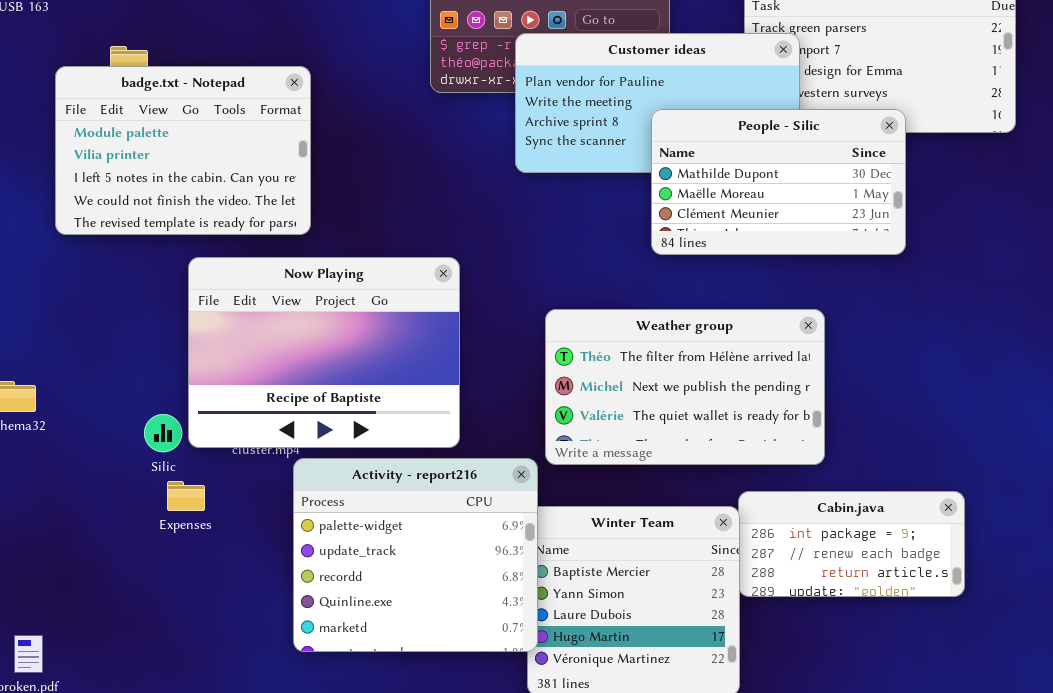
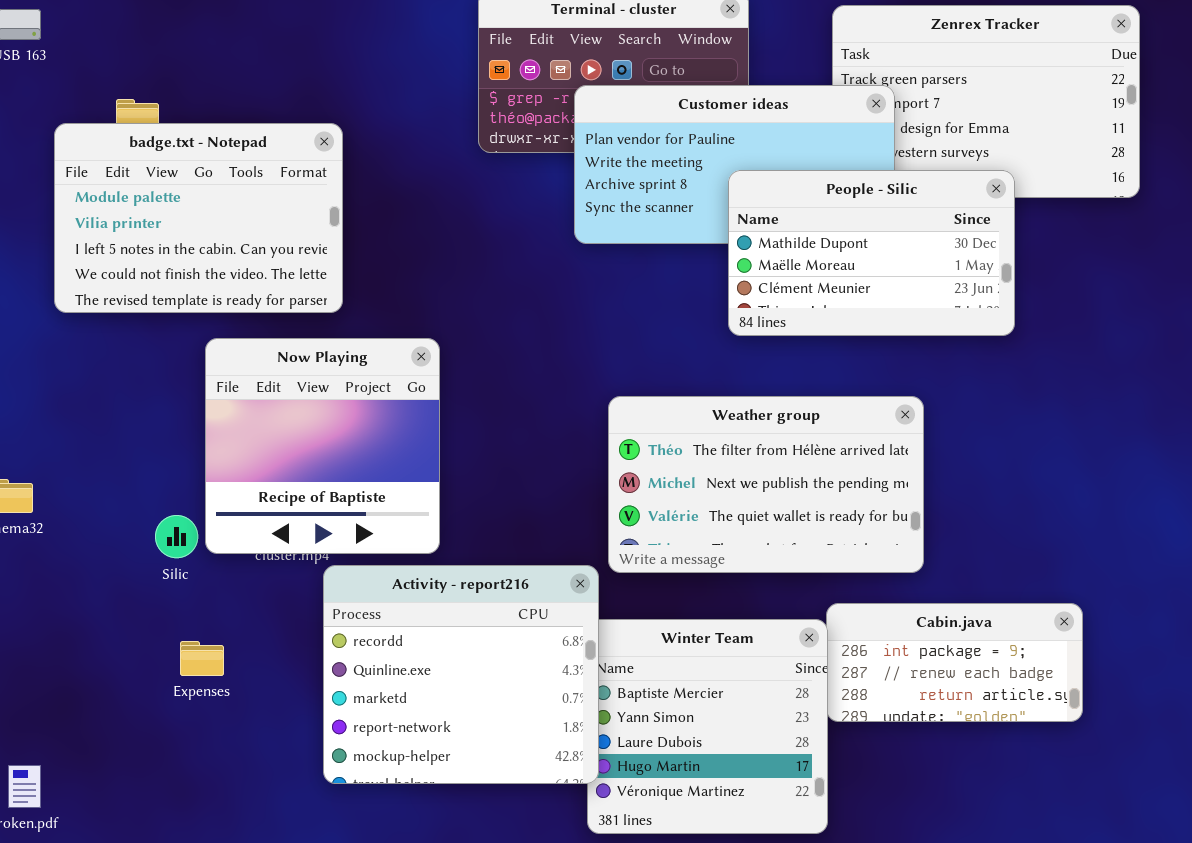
Now Playing: [188,257,460,448] -> [205,338,440,554], resized
Activity - report216: [293,458,538,652] -> [323,565,599,784], scrolled down 2 rows
Expenses: [167,481,205,511] -> [180,641,224,676], moved

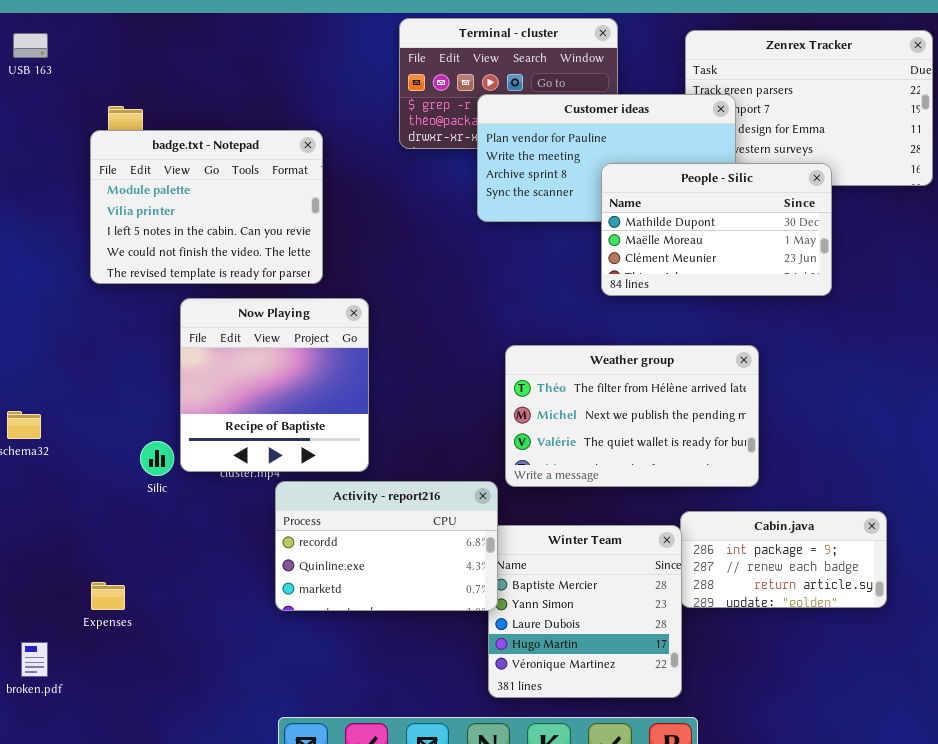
badge.txt - Notepad: [54,123,343,313] -> [90,130,323,284], moved
Activity - report216: [323,565,599,784] -> [275,481,498,611], resized
Expenses: [180,641,224,676] -> [91,582,125,610], moved

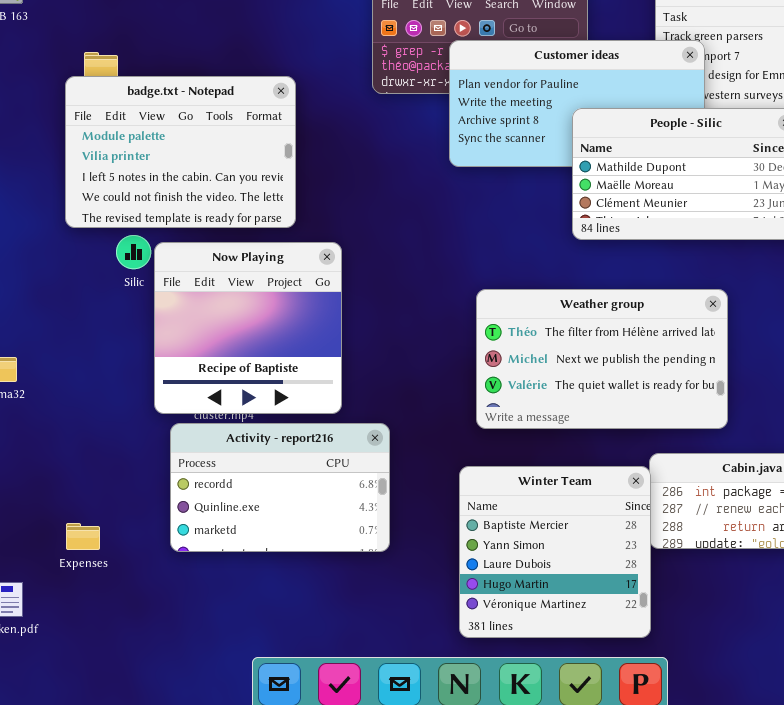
Silic: [140,441,174,476] -> [116,235,151,269], moved
Activity - report216: [275,481,498,611] -> [170,423,390,552], moved

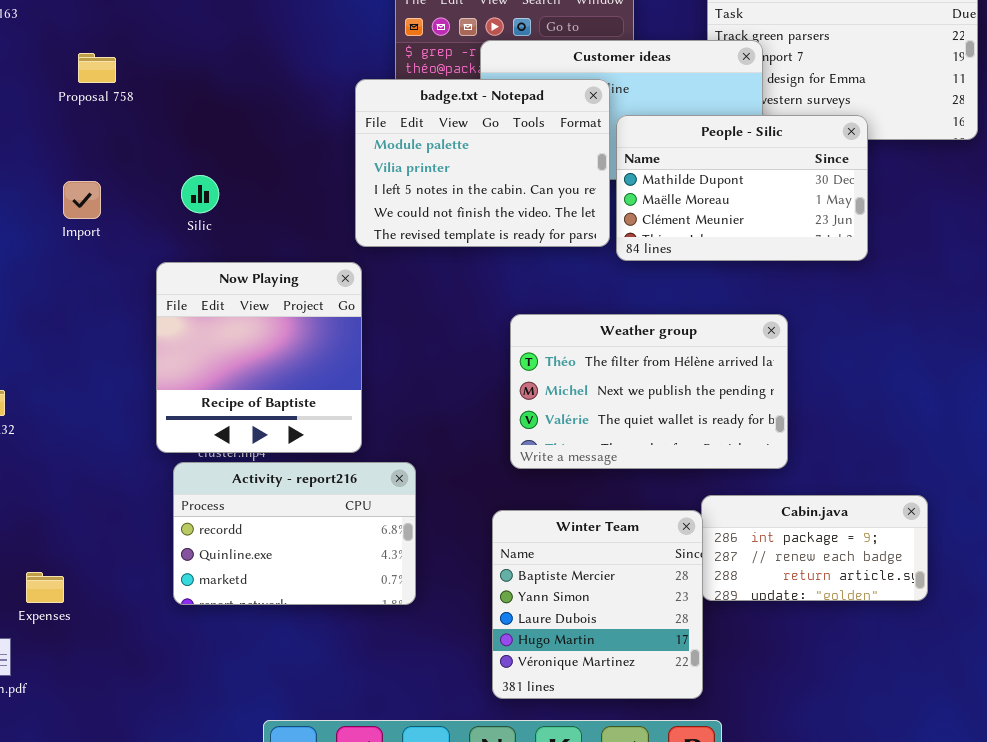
badge.txt - Notepad: [65,76,296,228] -> [355,79,610,247], moved
Silic: [116,235,151,269] -> [181,175,219,213], moved
Expenses: [66,523,100,550] -> [26,572,64,603], moved

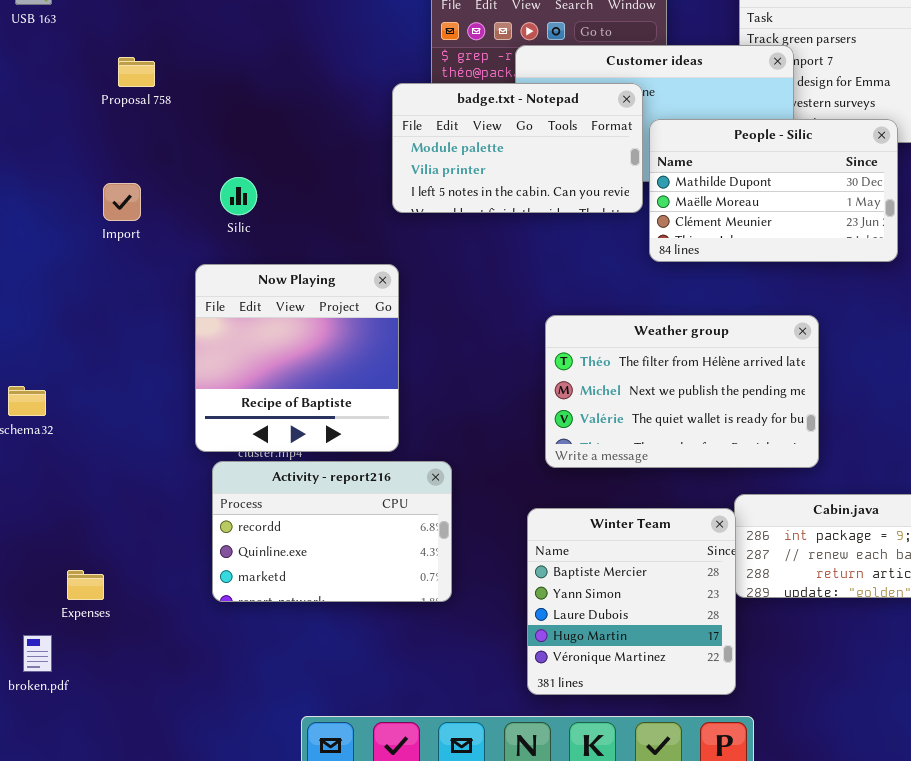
badge.txt - Notepad: [355,79,610,247] -> [392,83,643,213], resized

